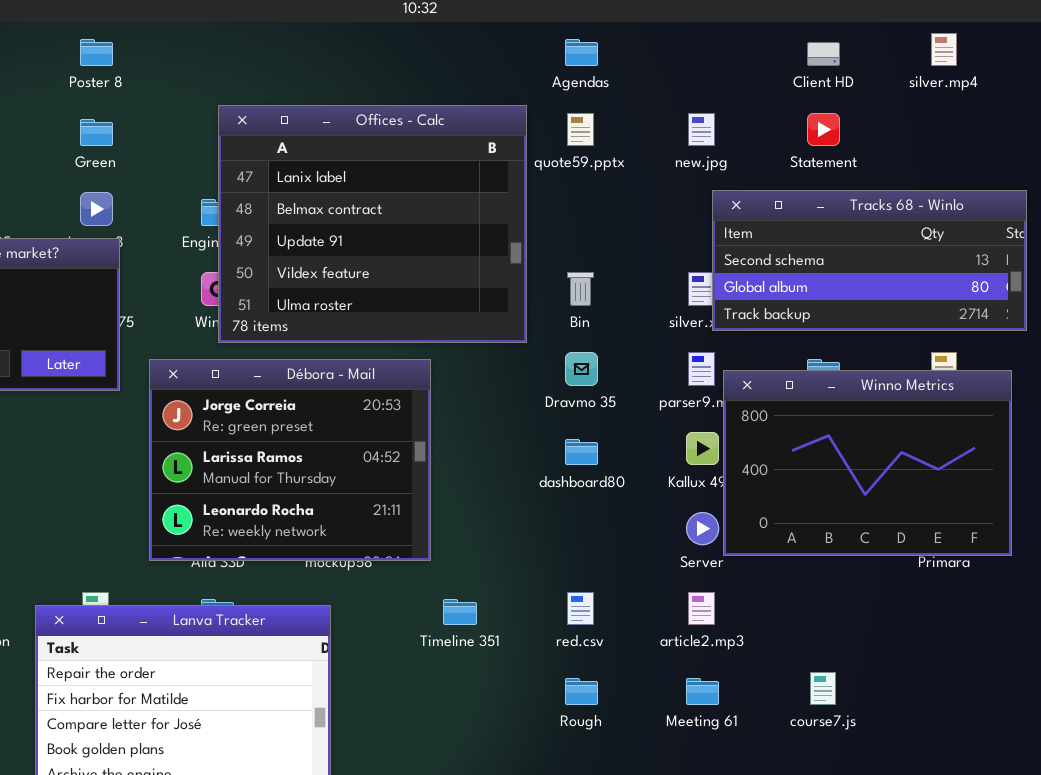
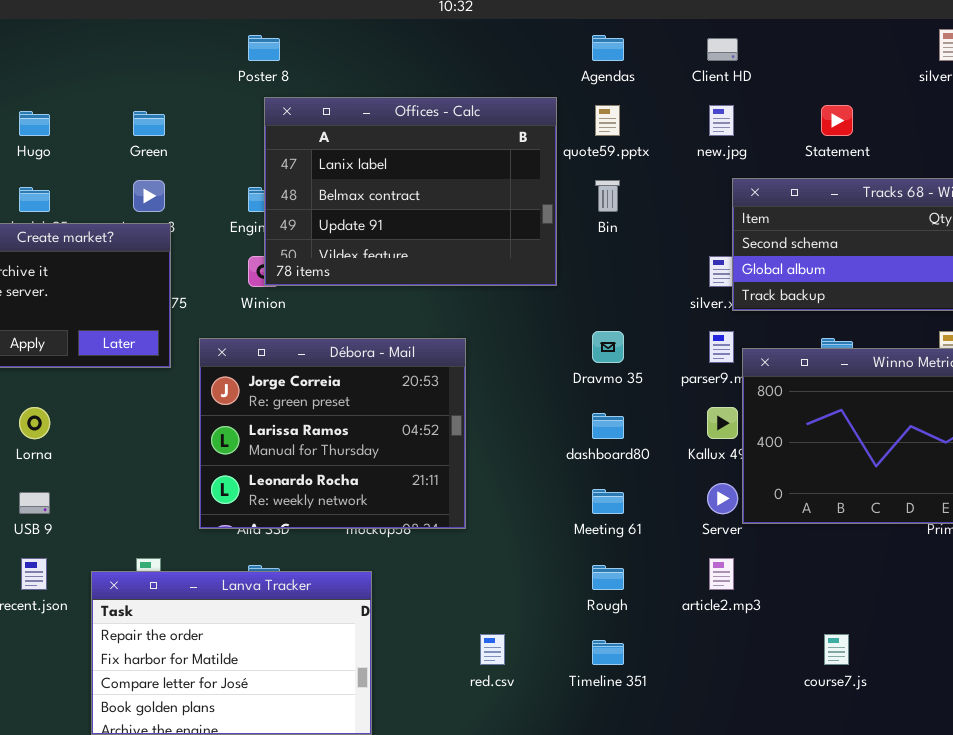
Poster 8: [80,39,113,66] -> [248,35,280,61], moved
Client HD: [807,42,840,66] -> [707,38,738,61], moved
Offices - Calc: [218,105,527,343] -> [264,97,557,286], resized
Bin: [567,272,594,306] -> [595,180,620,212], moved
red.csv: [567,592,594,625] -> [480,634,505,665], moved
Timeline 351: [443,599,477,625] -> [592,640,624,665], moved
Rough: [565,678,598,705] -> [592,565,624,590], moved
Meeting 61: [686,678,719,705] -> [592,489,624,514], moved

